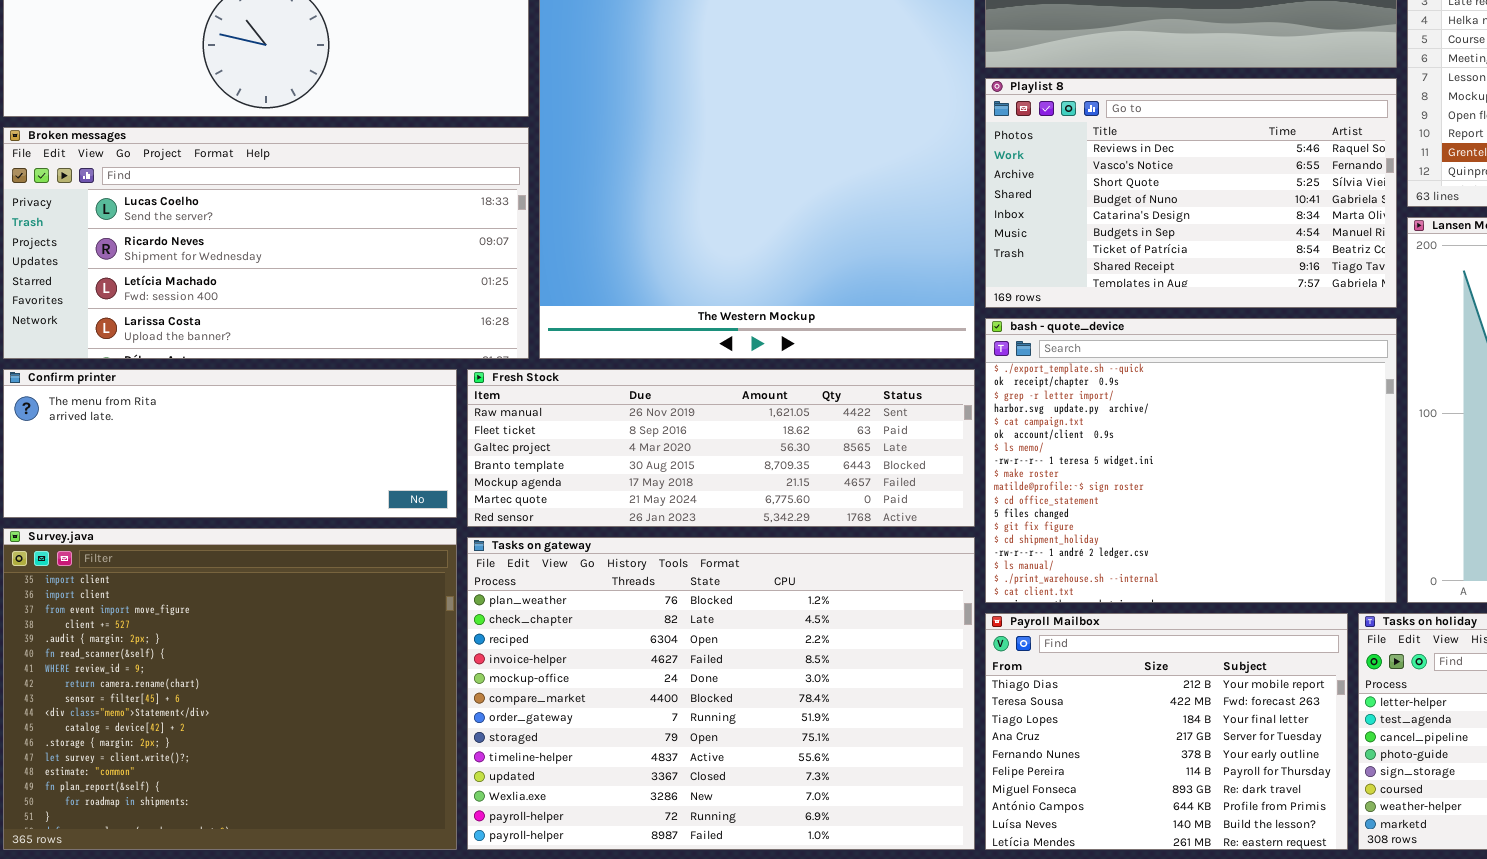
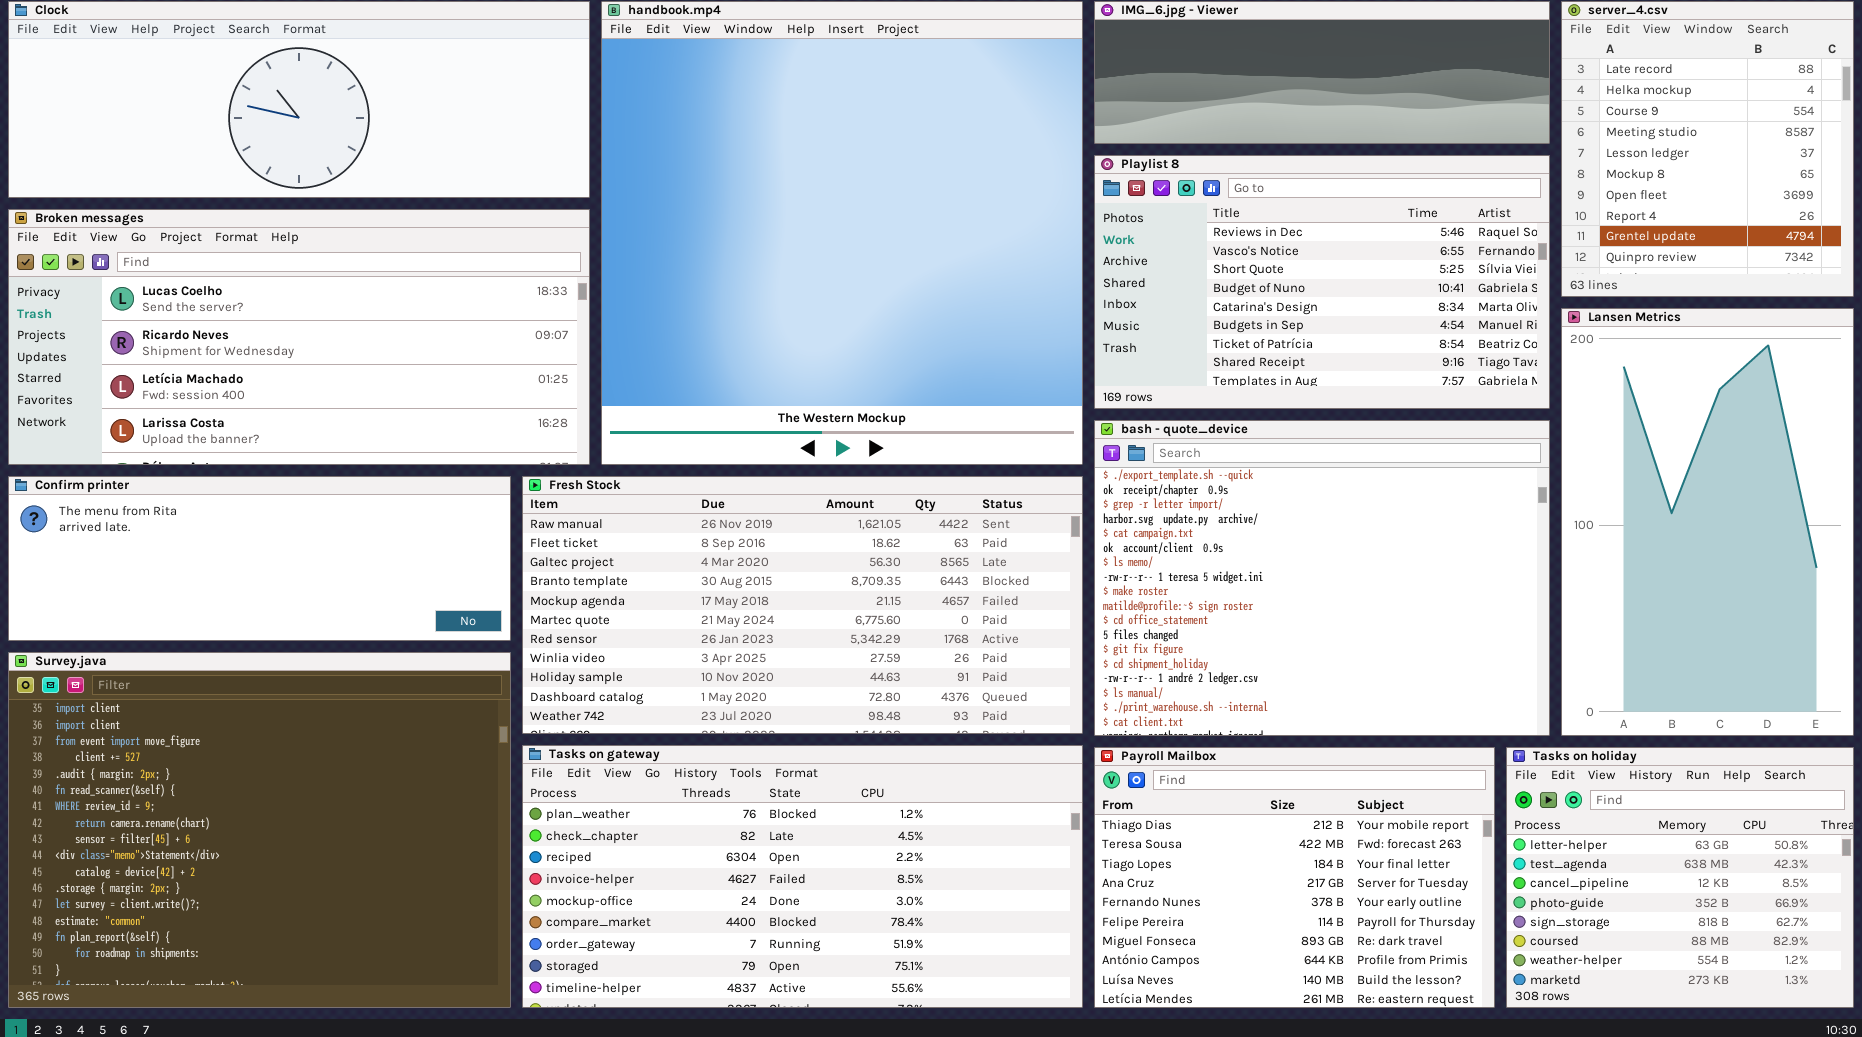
Fresh Stock: [467,369,975,527] -> [522,476,1083,734], resized
Tasks on gateway: [467,537,975,850] -> [522,745,1083,1008], resized

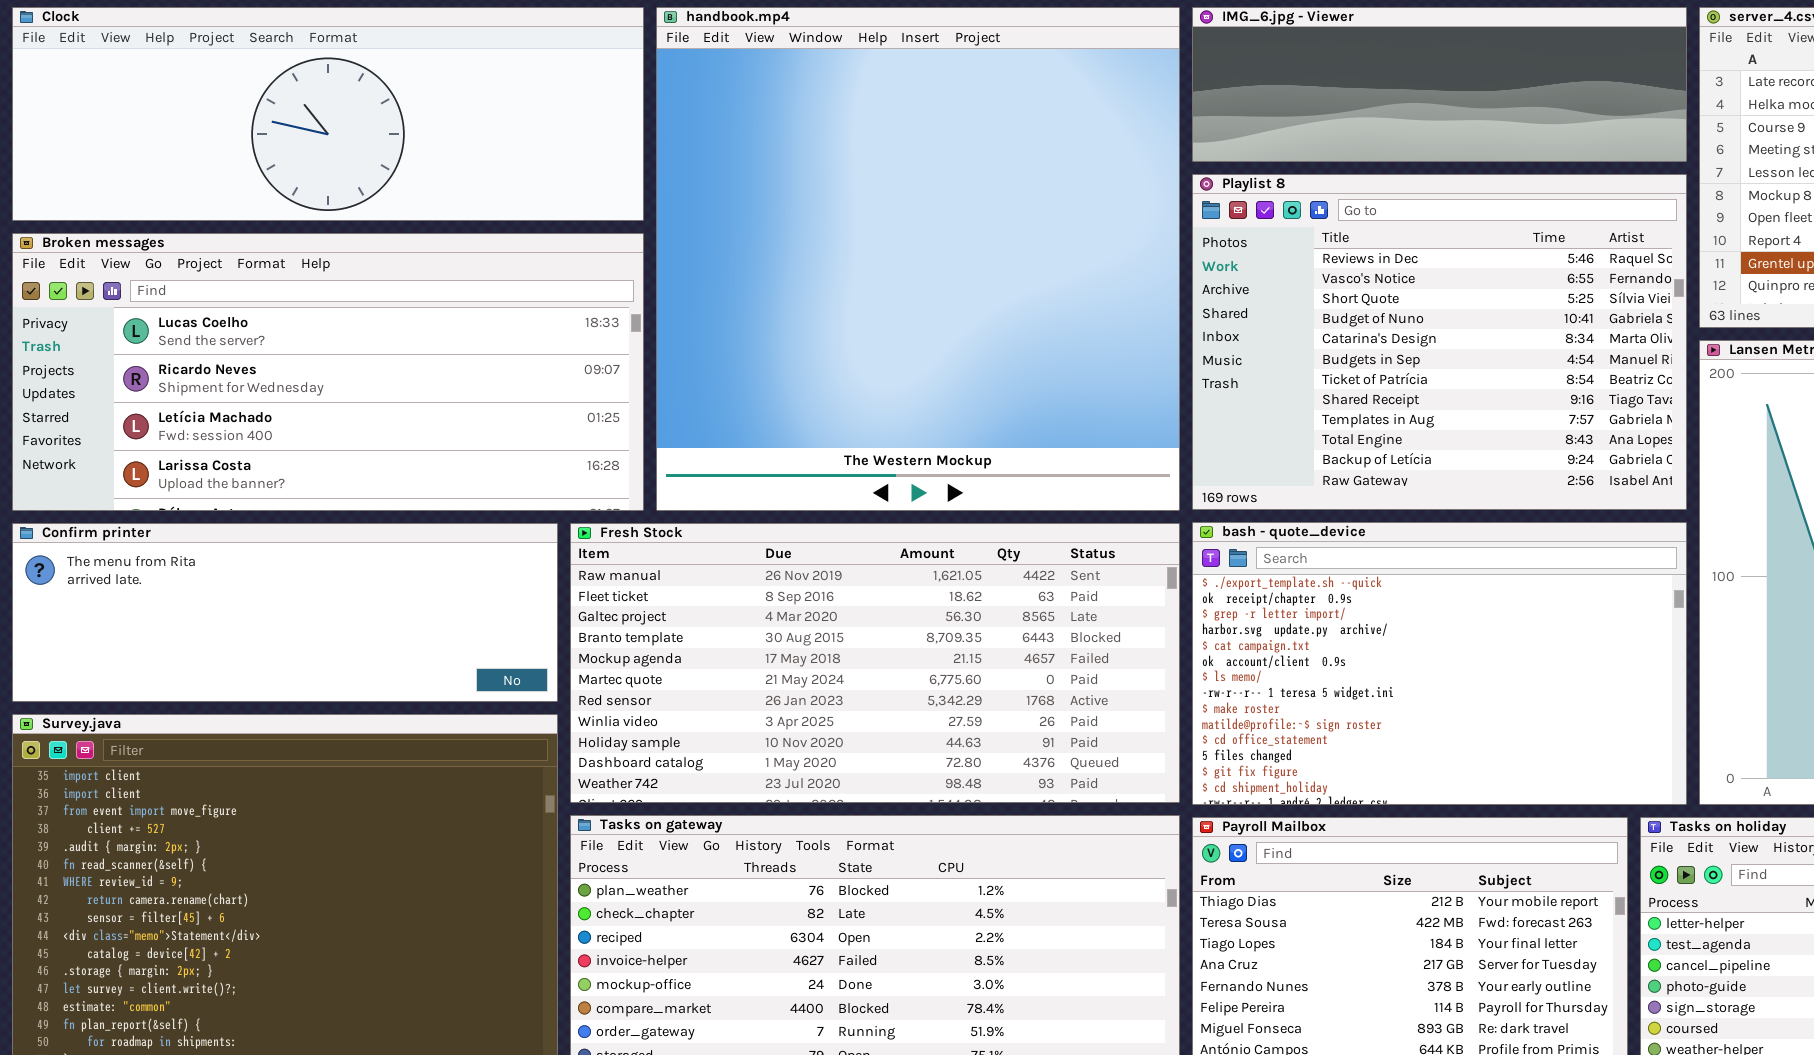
Playlist 8: [1094,155,1550,409] -> [1192,174,1687,510], resized
bash - quote_device: [1094,420,1550,736] -> [1192,522,1687,805], resized

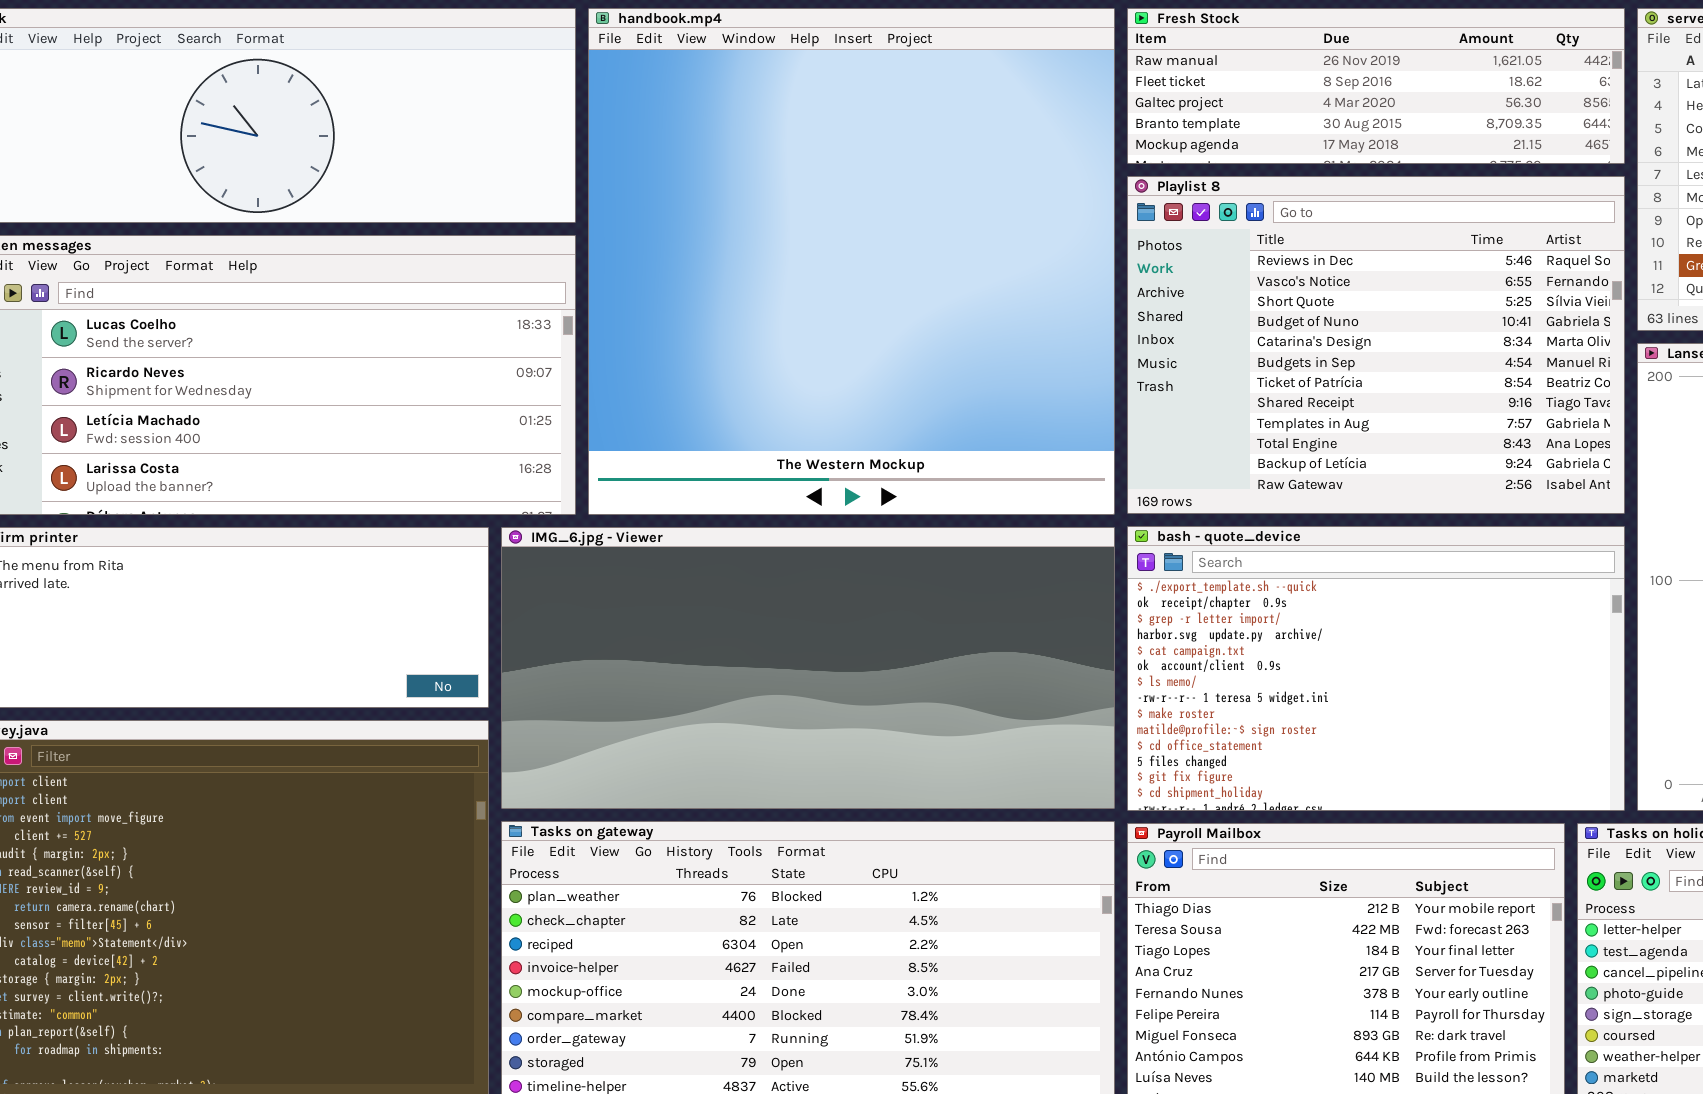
IMG_6.jpg - Viewer: [1192,7,1687,162] -> [501,527,1115,809], moved, resized
Fresh Stock: [570,523,1180,803] -> [1127,8,1625,164], moved, resized

